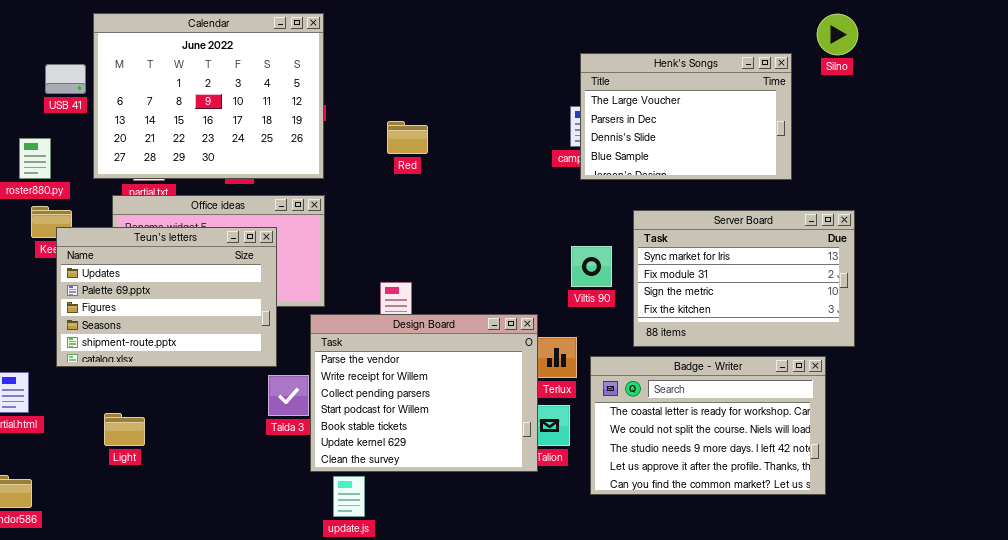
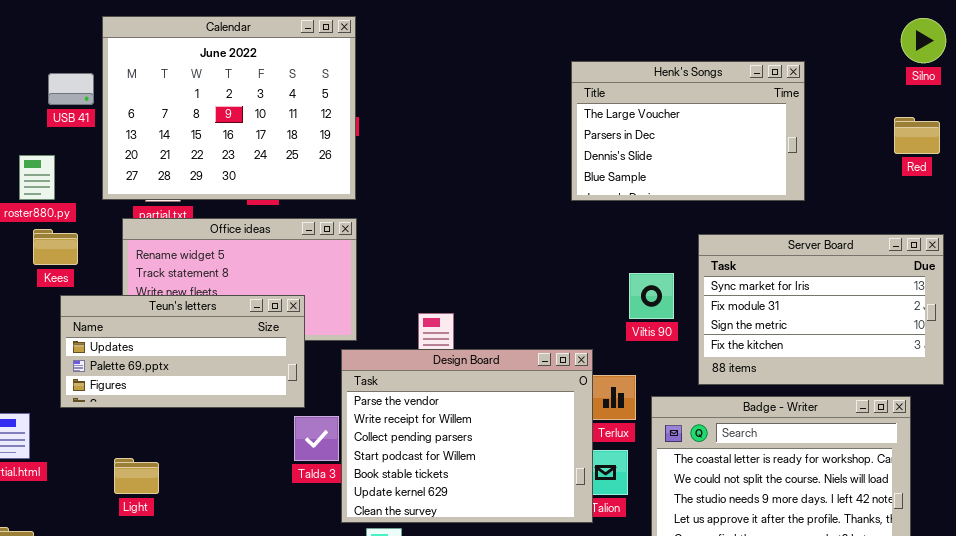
Henk's Songs: [580,53,792,180] -> [571,61,805,201], moved
Red: [387,121,428,154] -> [894,117,940,154], moved
Teun's letters: [56,227,277,367] -> [60,295,305,408], resized

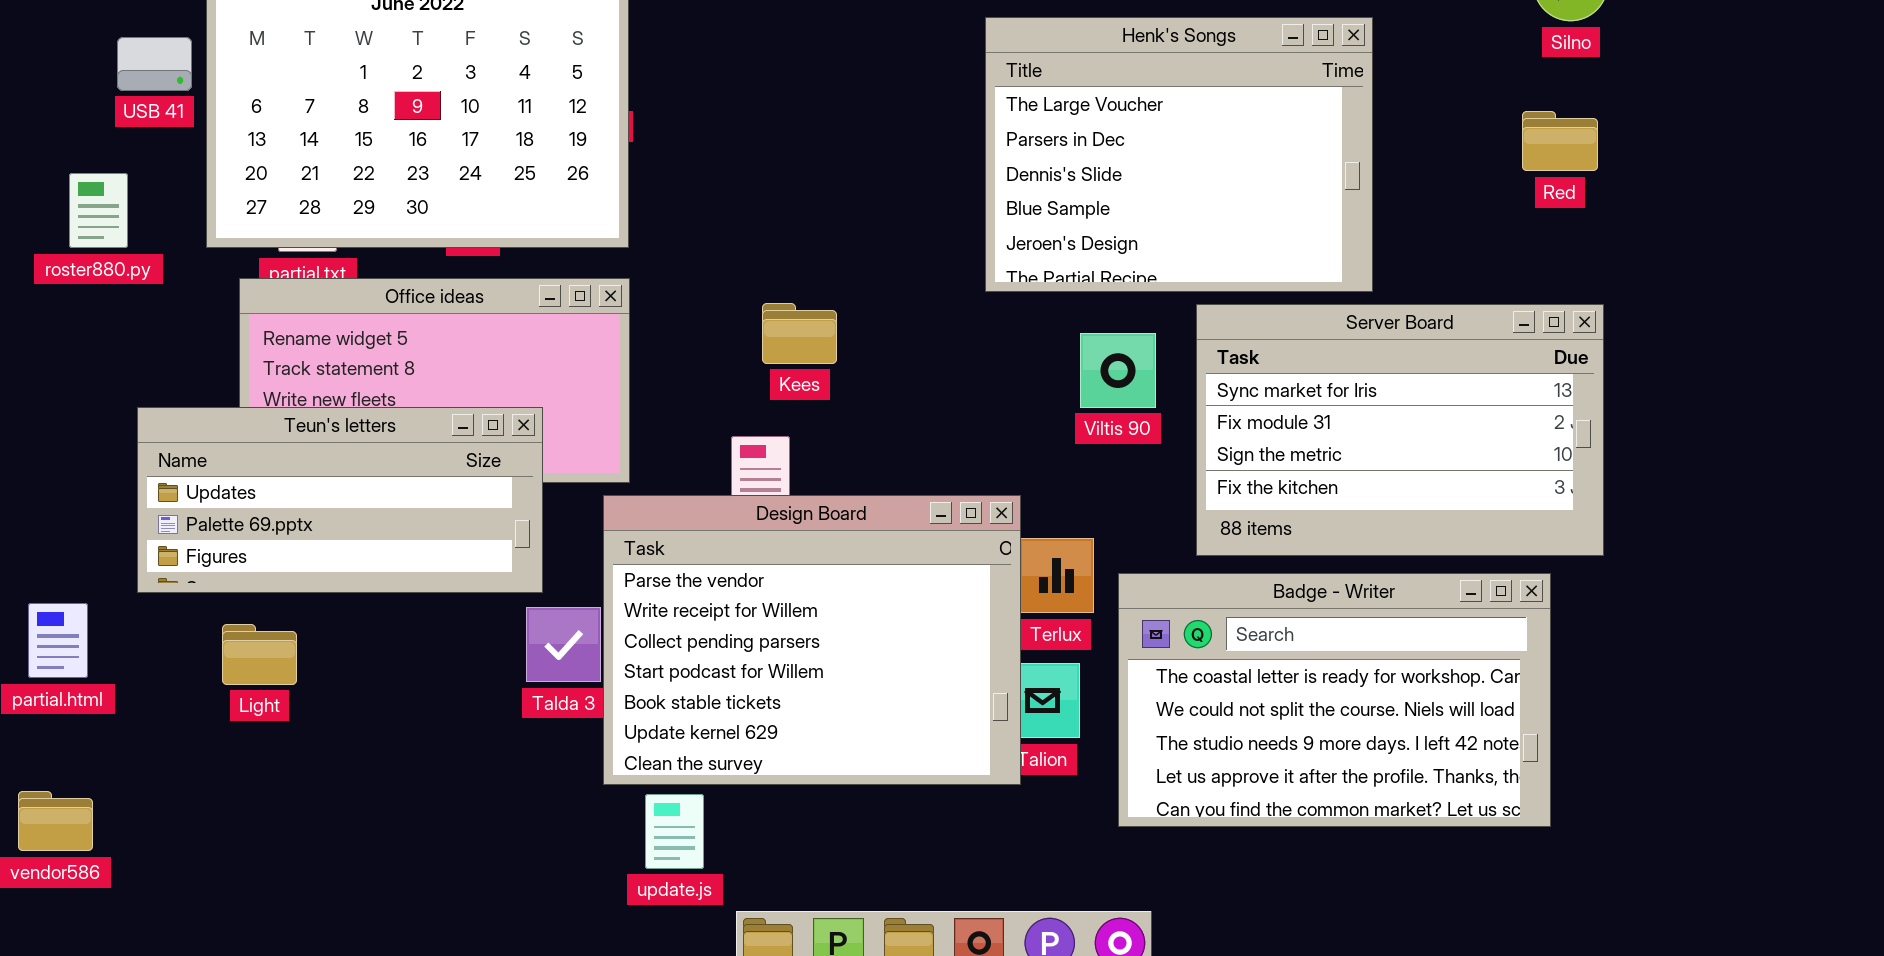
Henk's Songs: [571,61,805,201] -> [985,17,1373,292], resized
Kees: [33,229,78,265] -> [762,303,837,364], moved
Viltis 90: [629,273,674,319] -> [1080,333,1156,408], moved
Light: [114,458,159,494] -> [222,624,297,685], moved

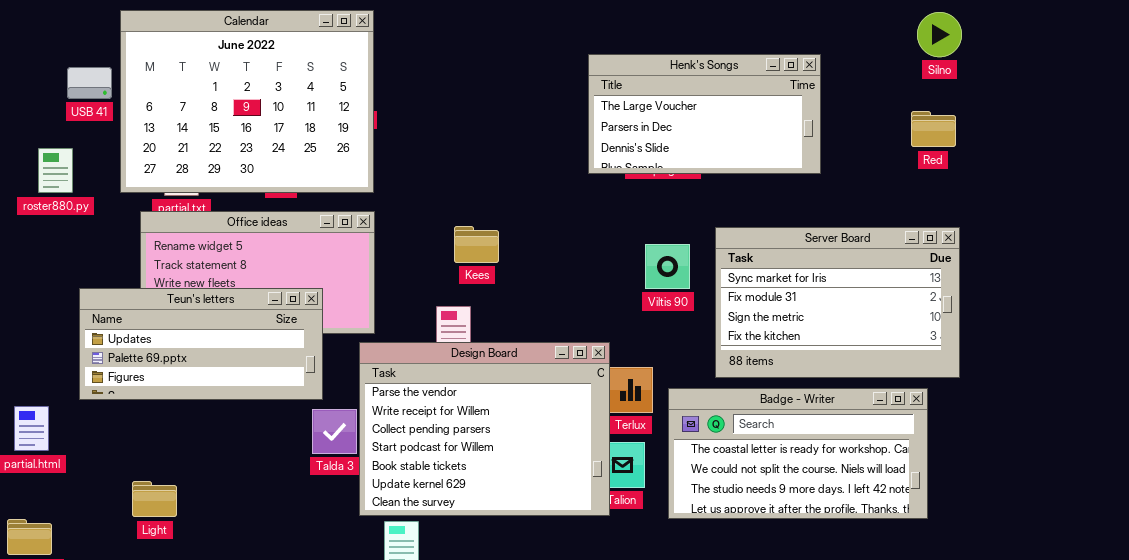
Henk's Songs: [985,17,1373,292] -> [588,54,821,174], resized
Badge - Writer: [1118,573,1551,827] -> [668,388,928,519], resized
Light: [222,624,297,685] -> [132,481,177,517], moved

